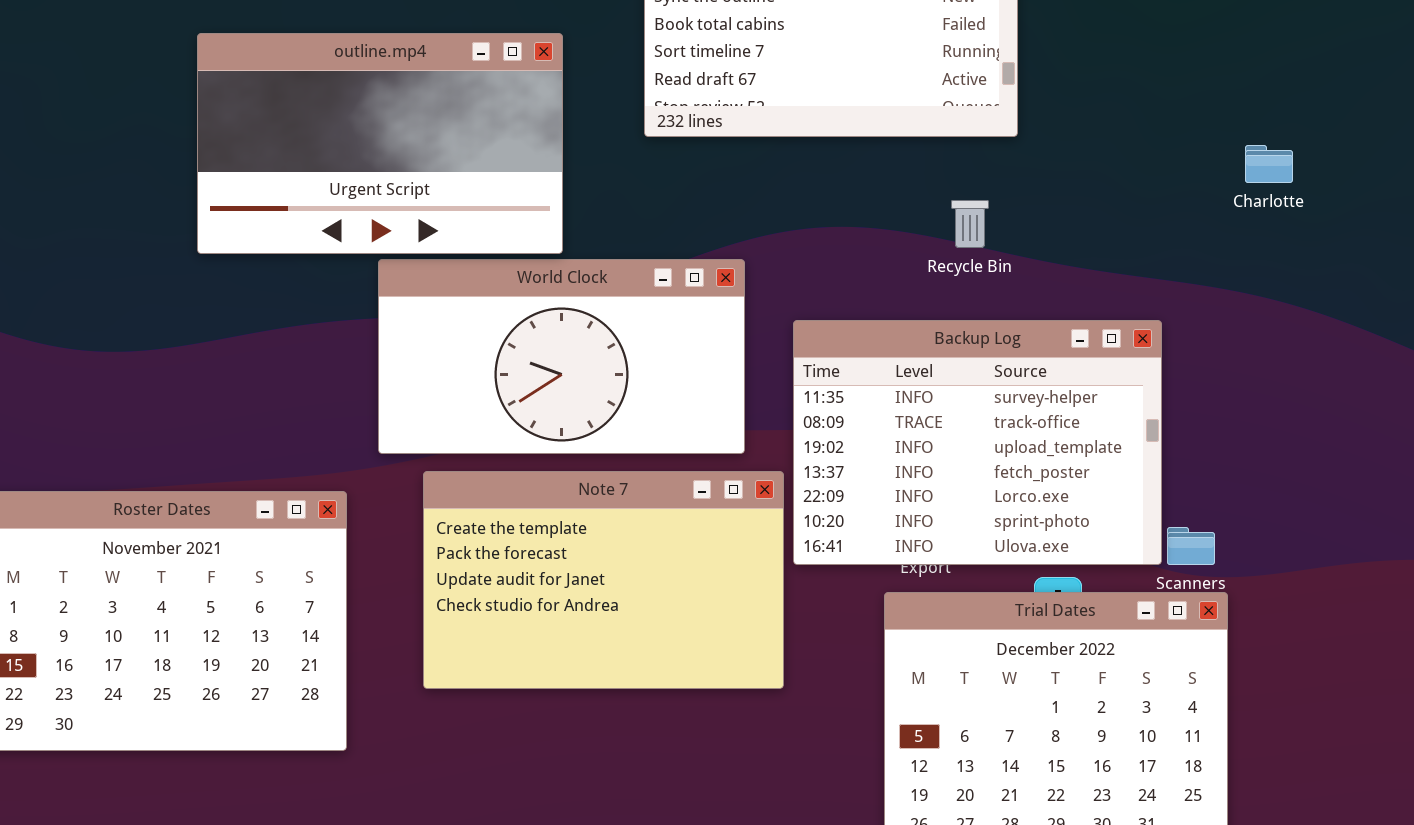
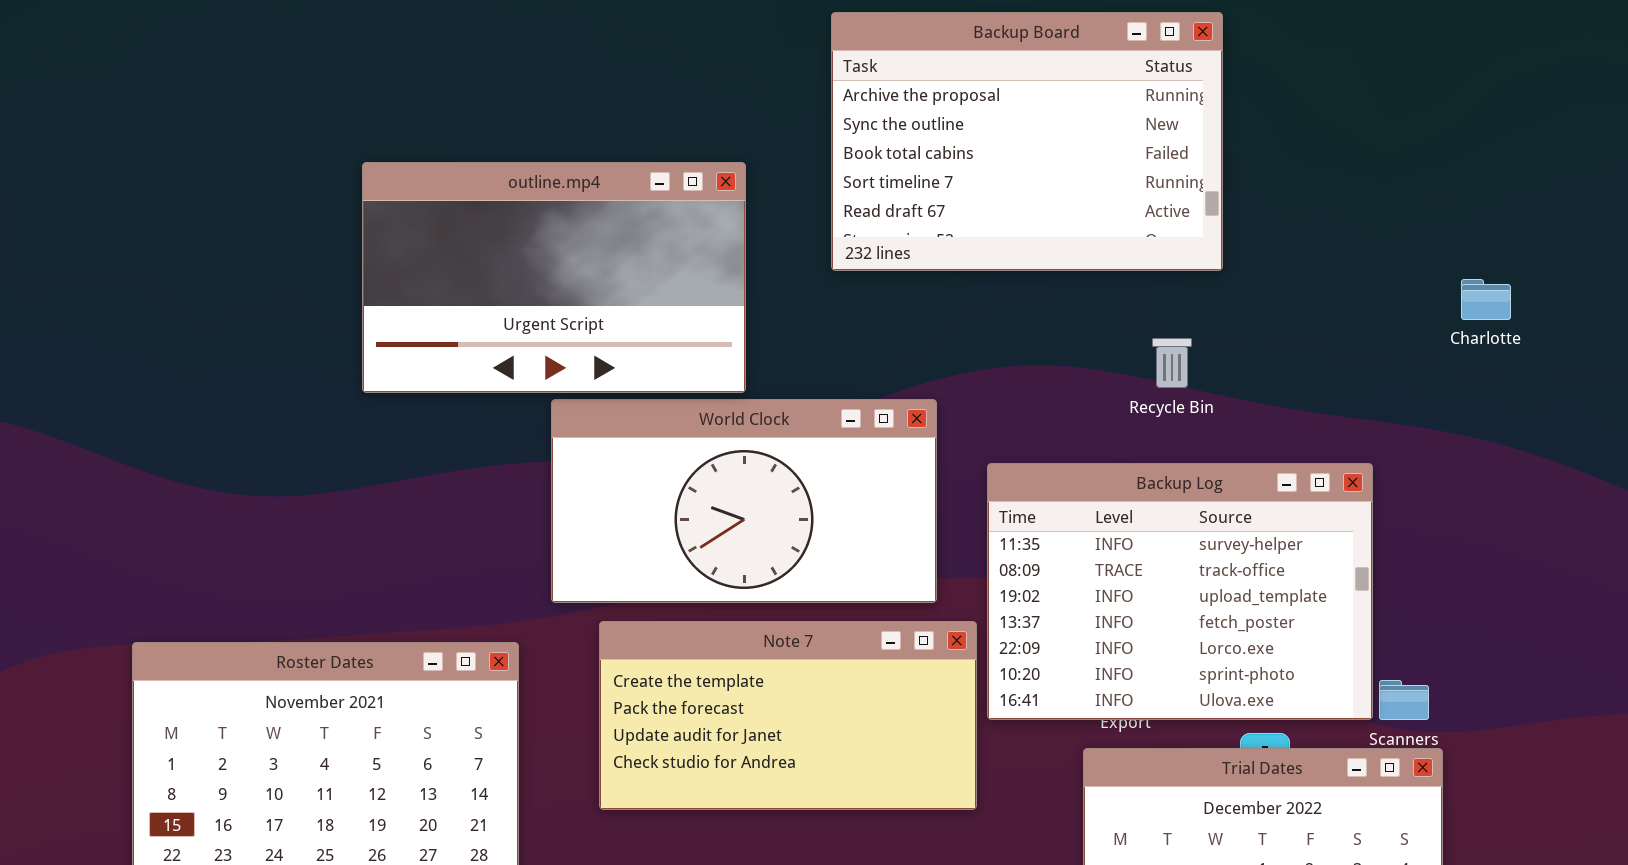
Note 7: [423,471,784,689] -> [599,621,977,810], resized

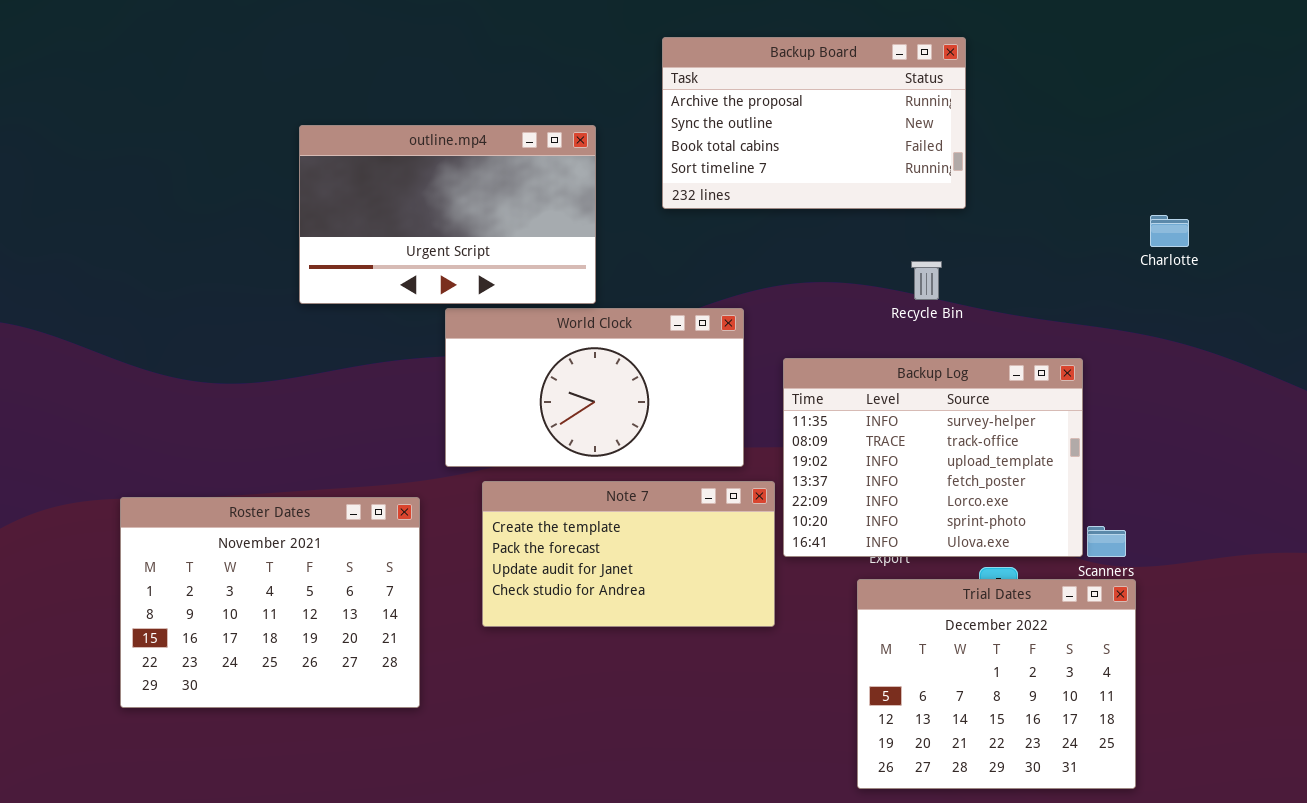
Backup Board: [831,12,1223,271] -> [662,37,966,209], resized

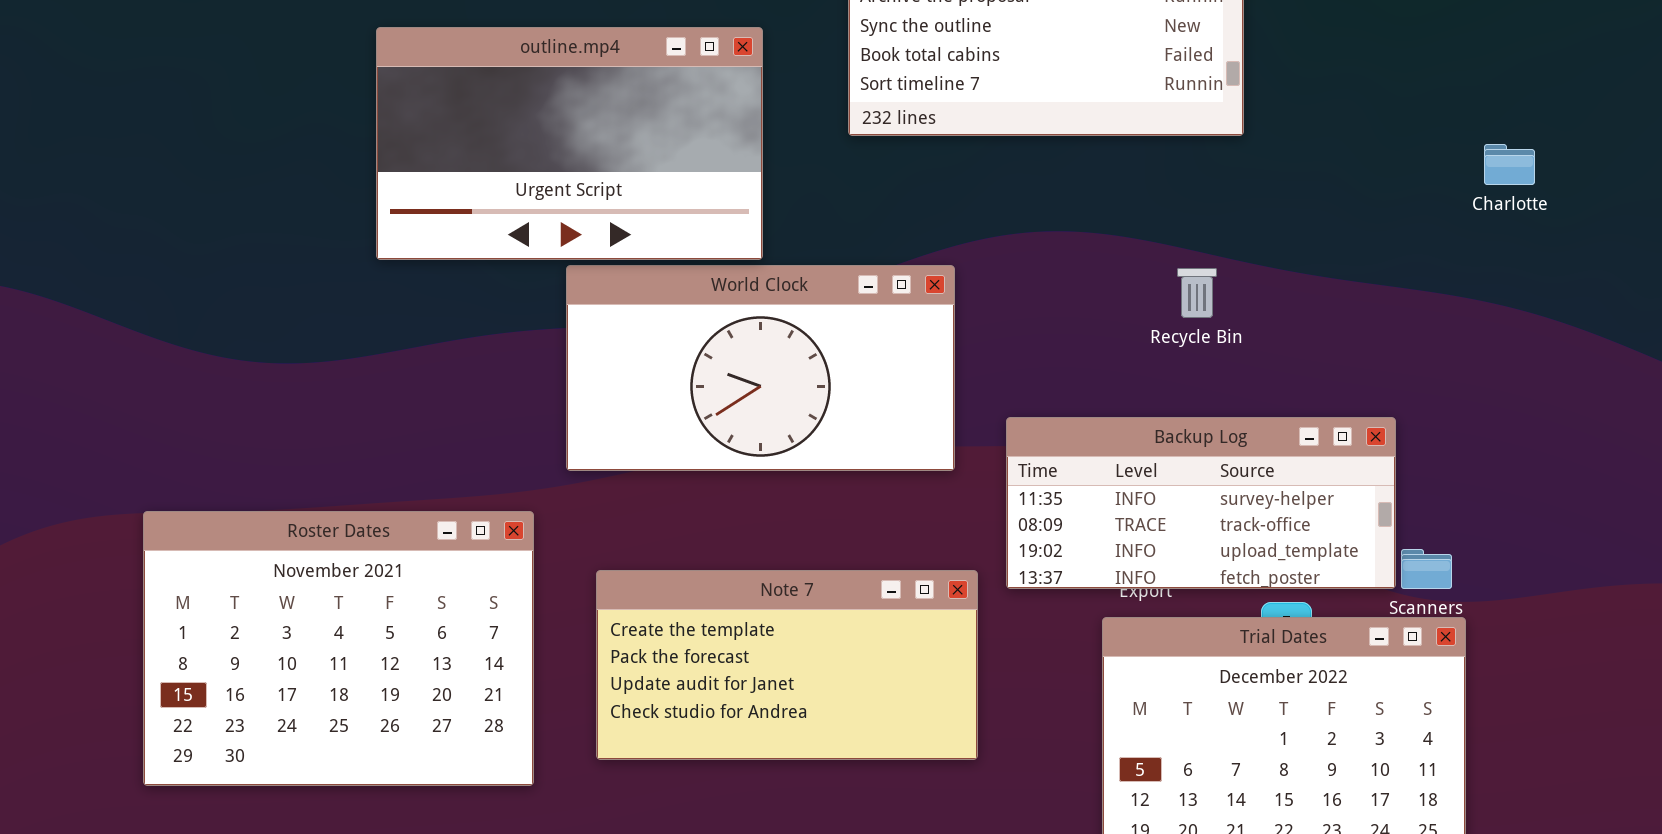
Recycle Bin: [911,261,942,300] -> [1177,268,1217,318], moved
Backup Log: [783,358,1083,557] -> [1006,417,1396,589], resized
Note 7: [482,481,775,627] -> [596,570,978,760], moved

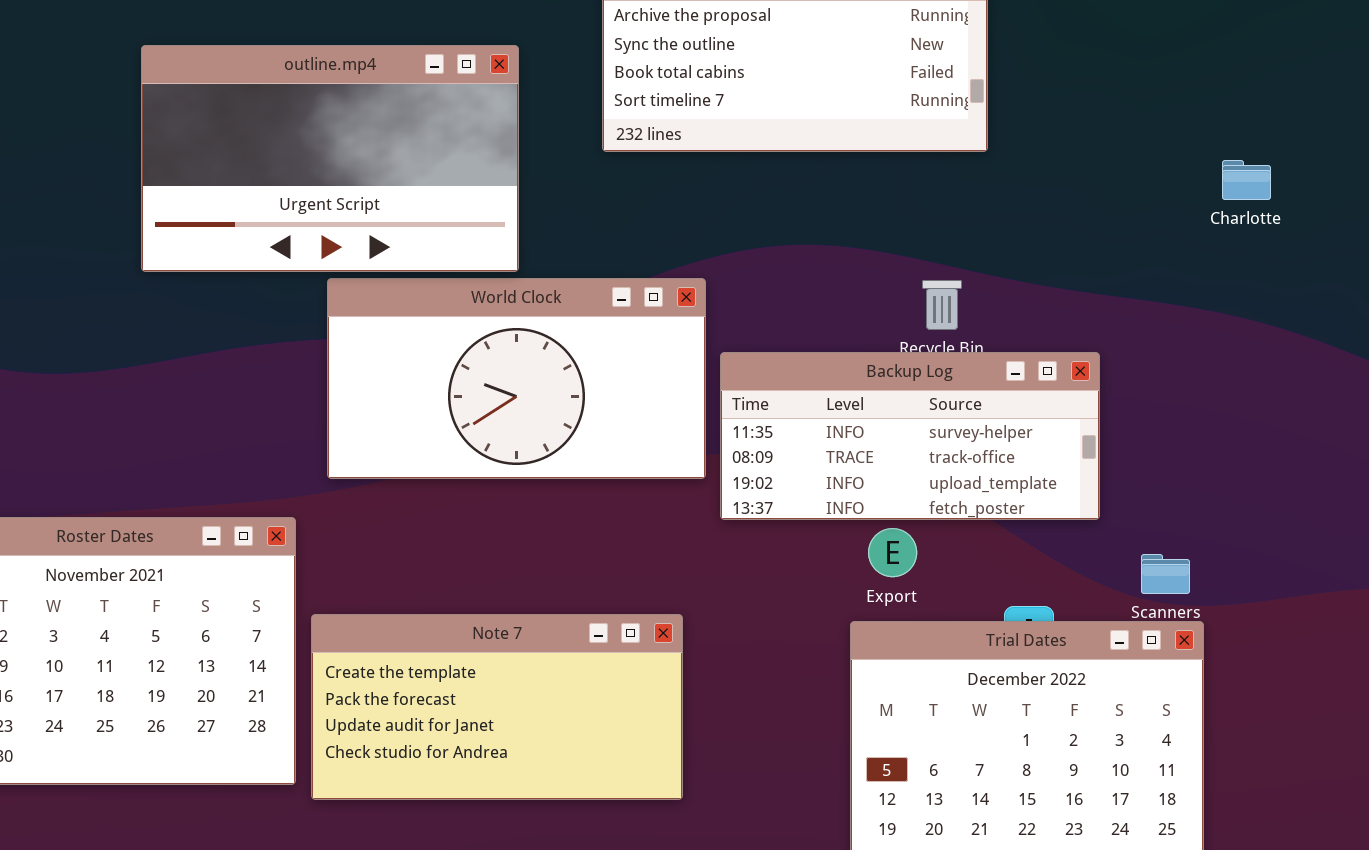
Backup Log: [1006,417,1396,589] -> [720,352,1100,520], moved
Note 7: [596,570,978,760] -> [311,614,683,800], moved

